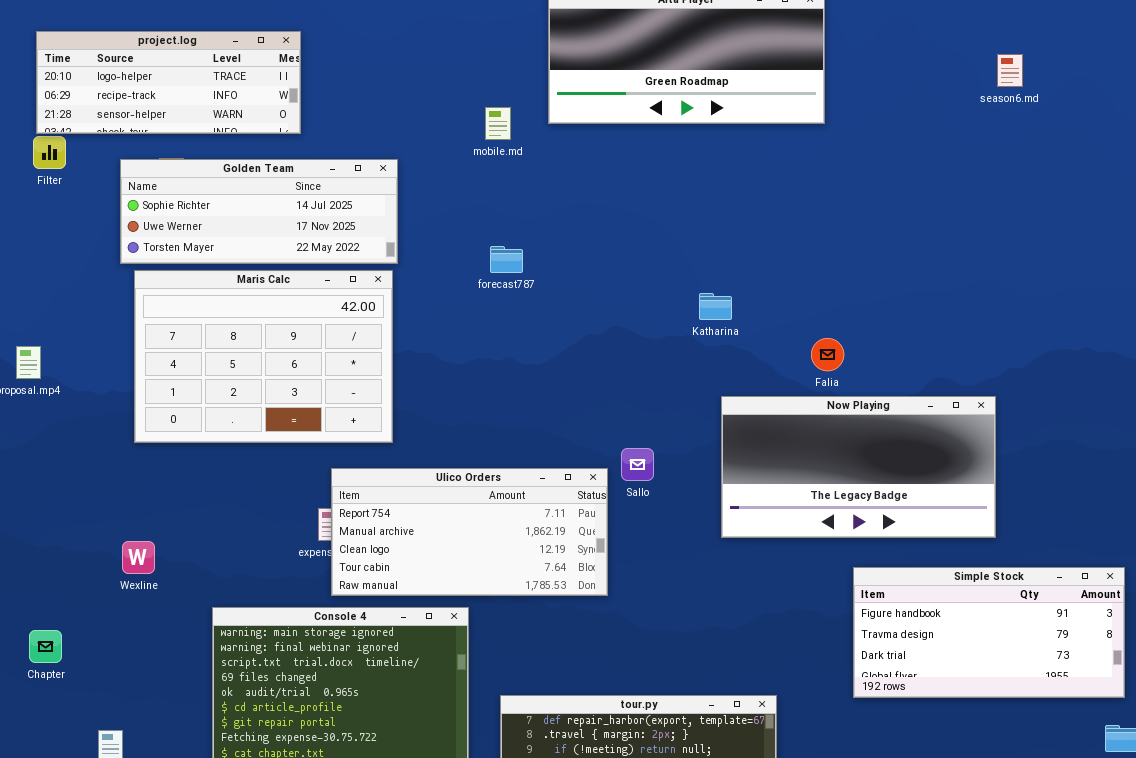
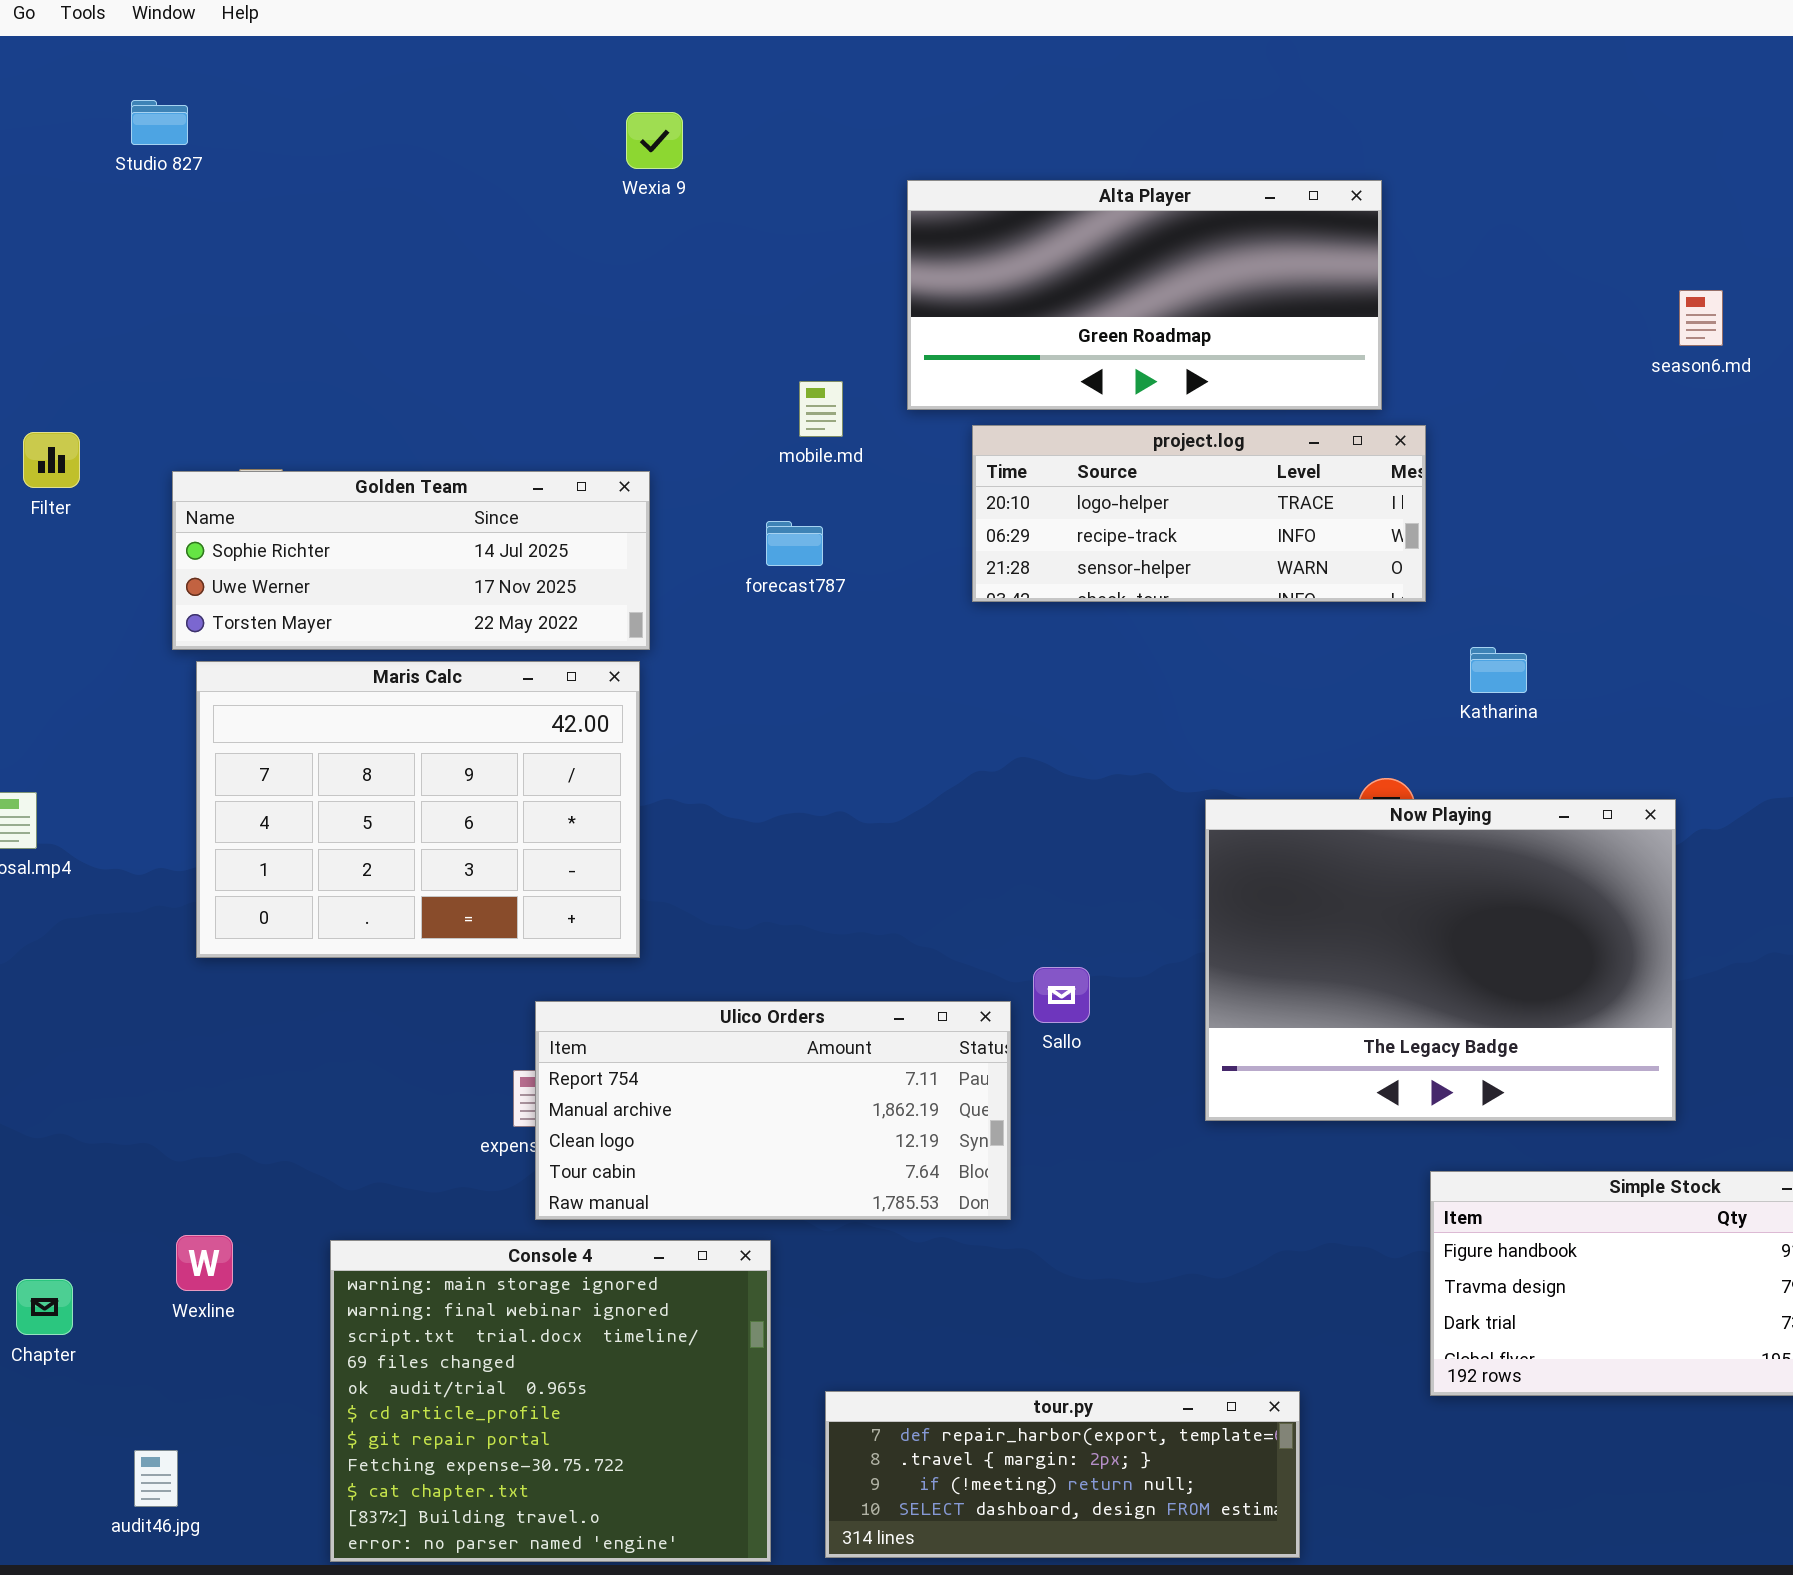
project.log: [36,31,301,134] -> [972,425,1426,602], moved
forecast787: [490,246,523,273] -> [766,521,823,566], moved
Katharina: [699,293,732,320] -> [1470,647,1527,693], moved
Now Playing: [721,396,996,538] -> [1205,799,1676,1121], resized
Wexline: [122,541,155,574] -> [176,1235,233,1291], moved

